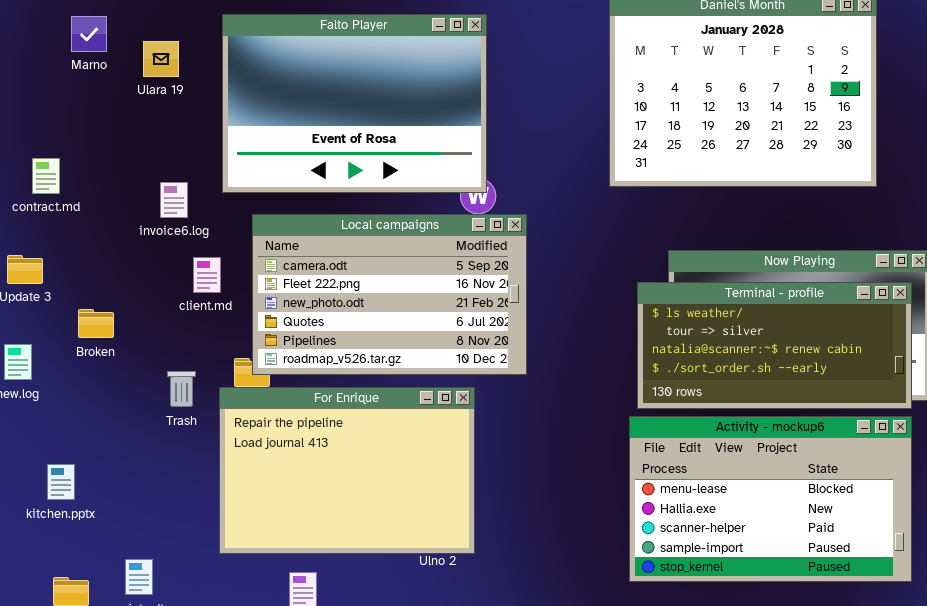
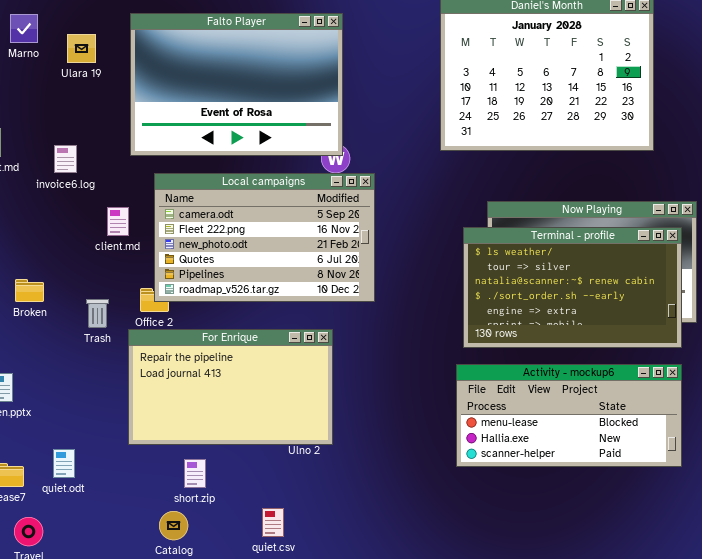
invoice6.log: [160,182,188,218] -> [54,145,77,173], moved
Terminal - profile: [637,282,912,409] -> [463,227,682,348], resized
Broken: [78,309,114,338] -> [15,279,44,302], moved
For Enrique: [219,387,475,554] -> [128,329,333,445], resized
Activity - mockup6: [629,416,912,582] -> [456,364,682,467], resized

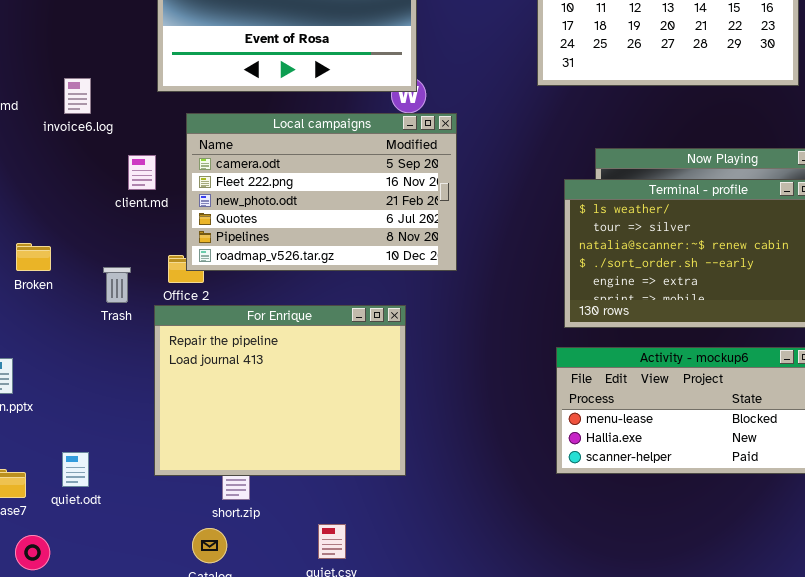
For Enrique: [128,329,333,445] -> [154,305,406,476], resized

